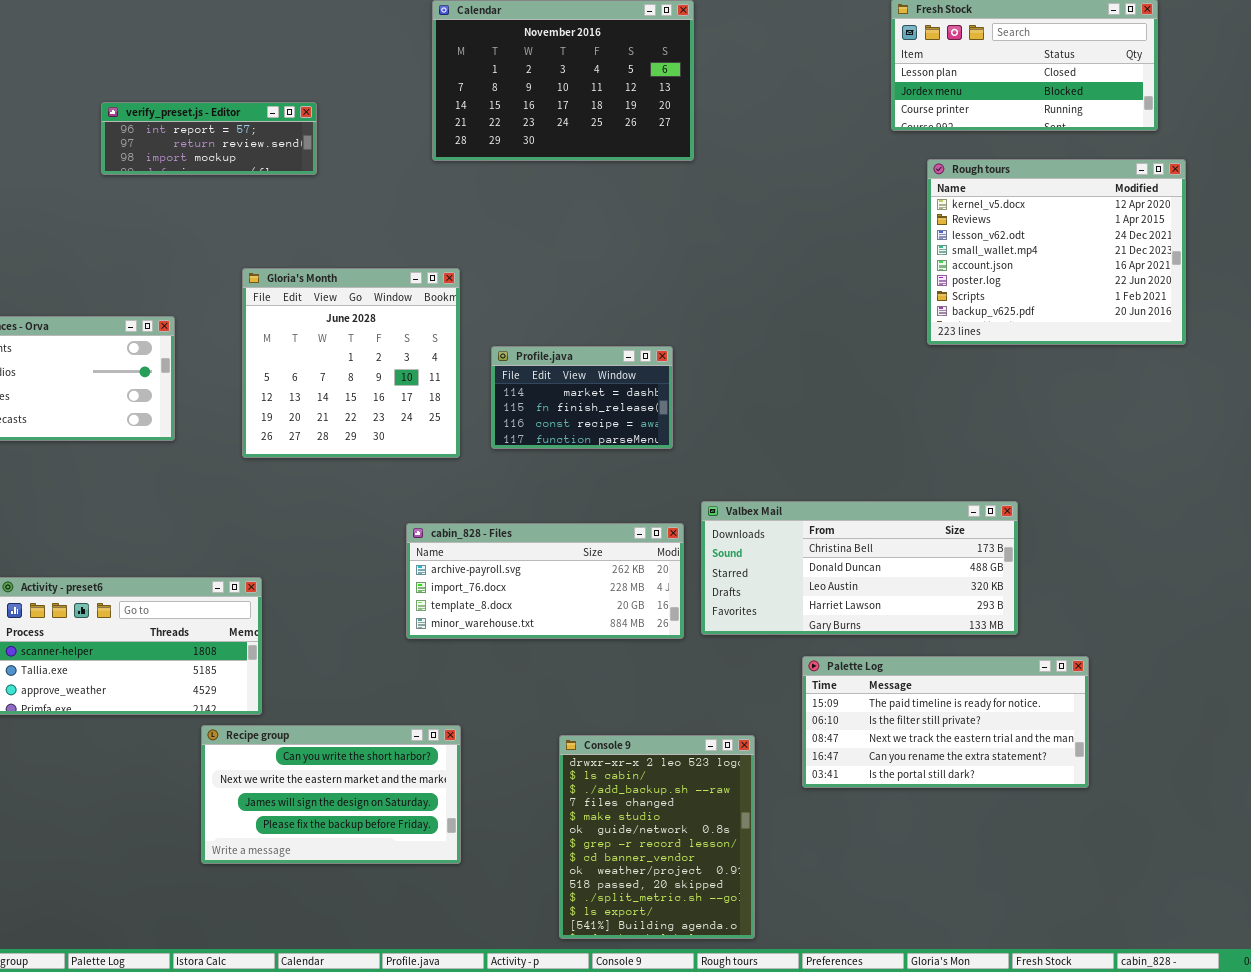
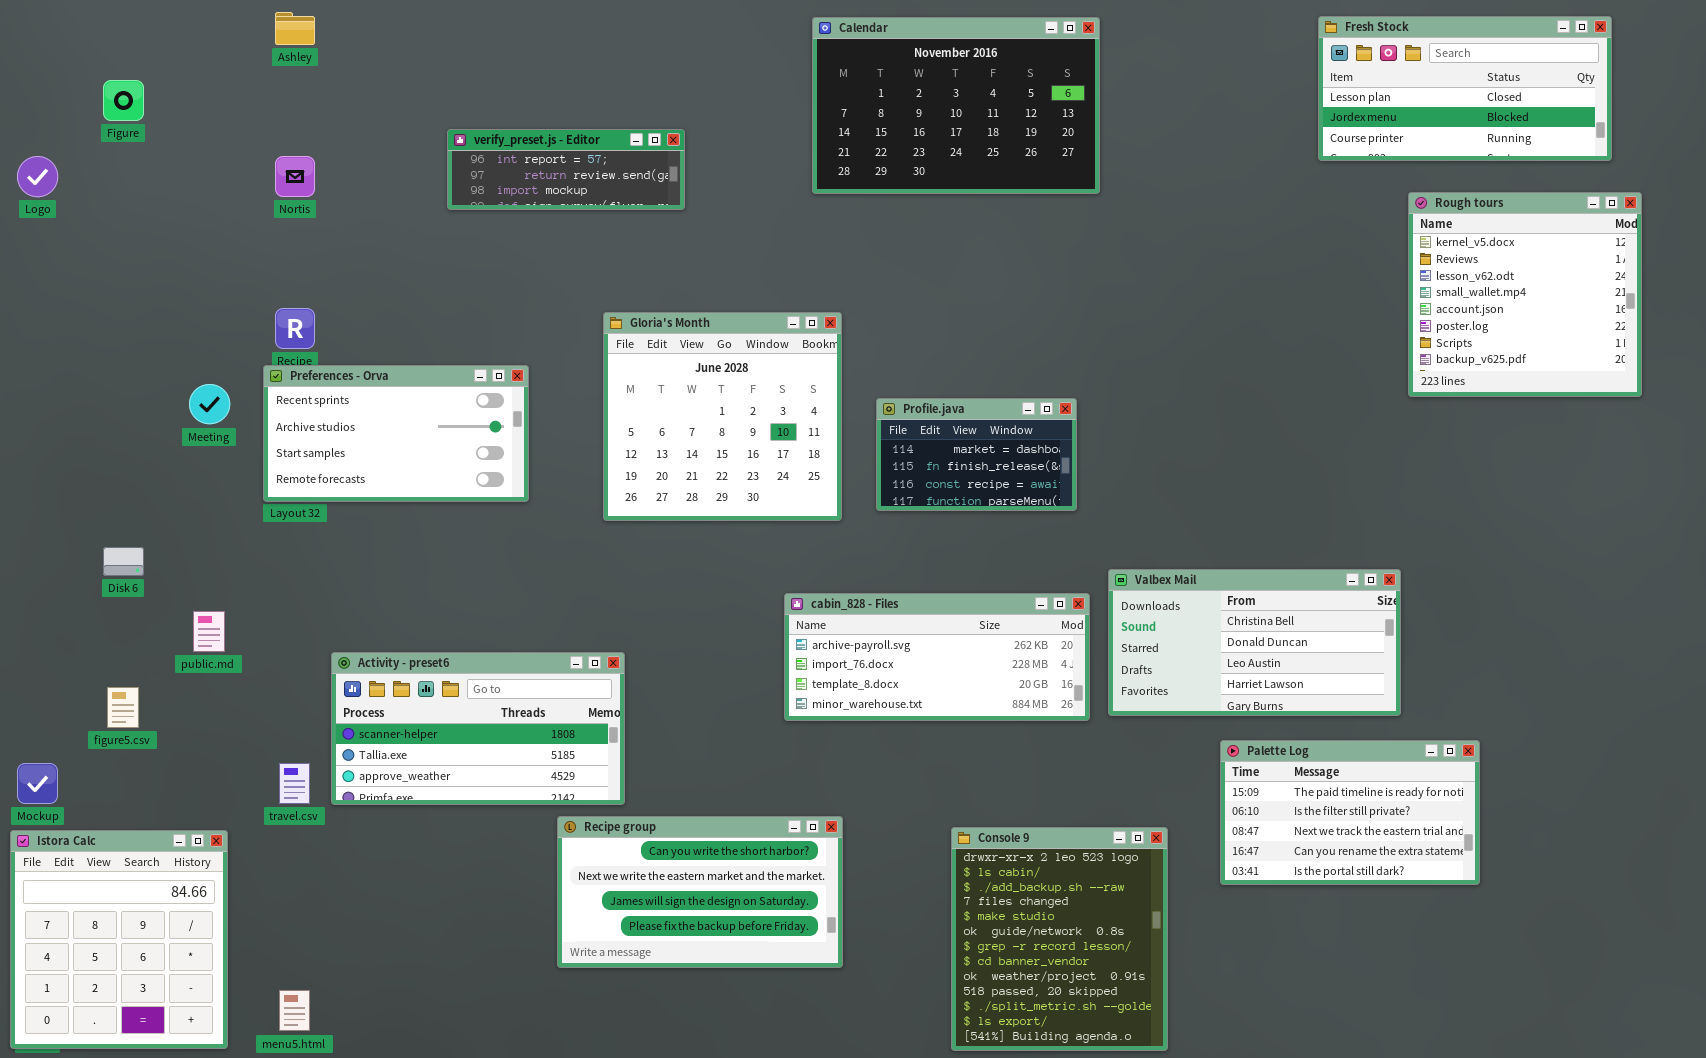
Rough tours: [927,159,1186,345] -> [1408,192,1642,397], resized
Valbex Mail: [701,501,1018,635] -> [1108,569,1401,716], resized
Palette Log: [802,656,1089,788] -> [1220,740,1480,885], resized

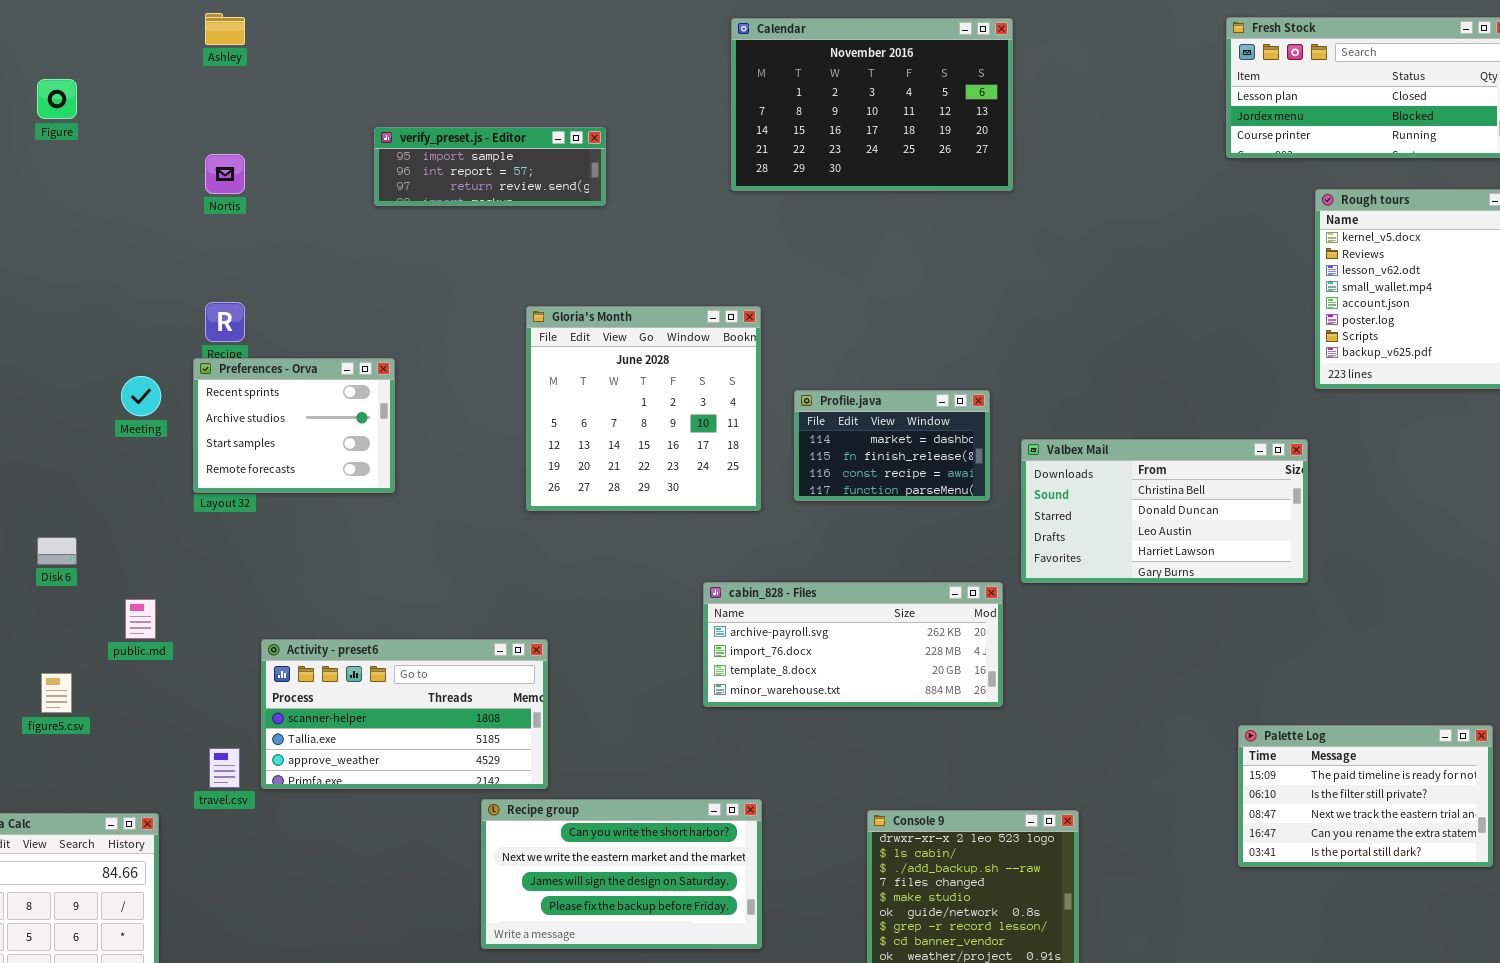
verify_preset.js - Editor: [447,129,685,210] -> [374,127,606,206], scrolled up 1 row
Preferences - Orva: [263,365,529,502] -> [193,358,395,493], resized
Valbex Mail: [1108,569,1401,716] -> [1021,439,1308,583], moved
Palette Log: [1220,740,1480,885] -> [1238,725,1493,867], moved

